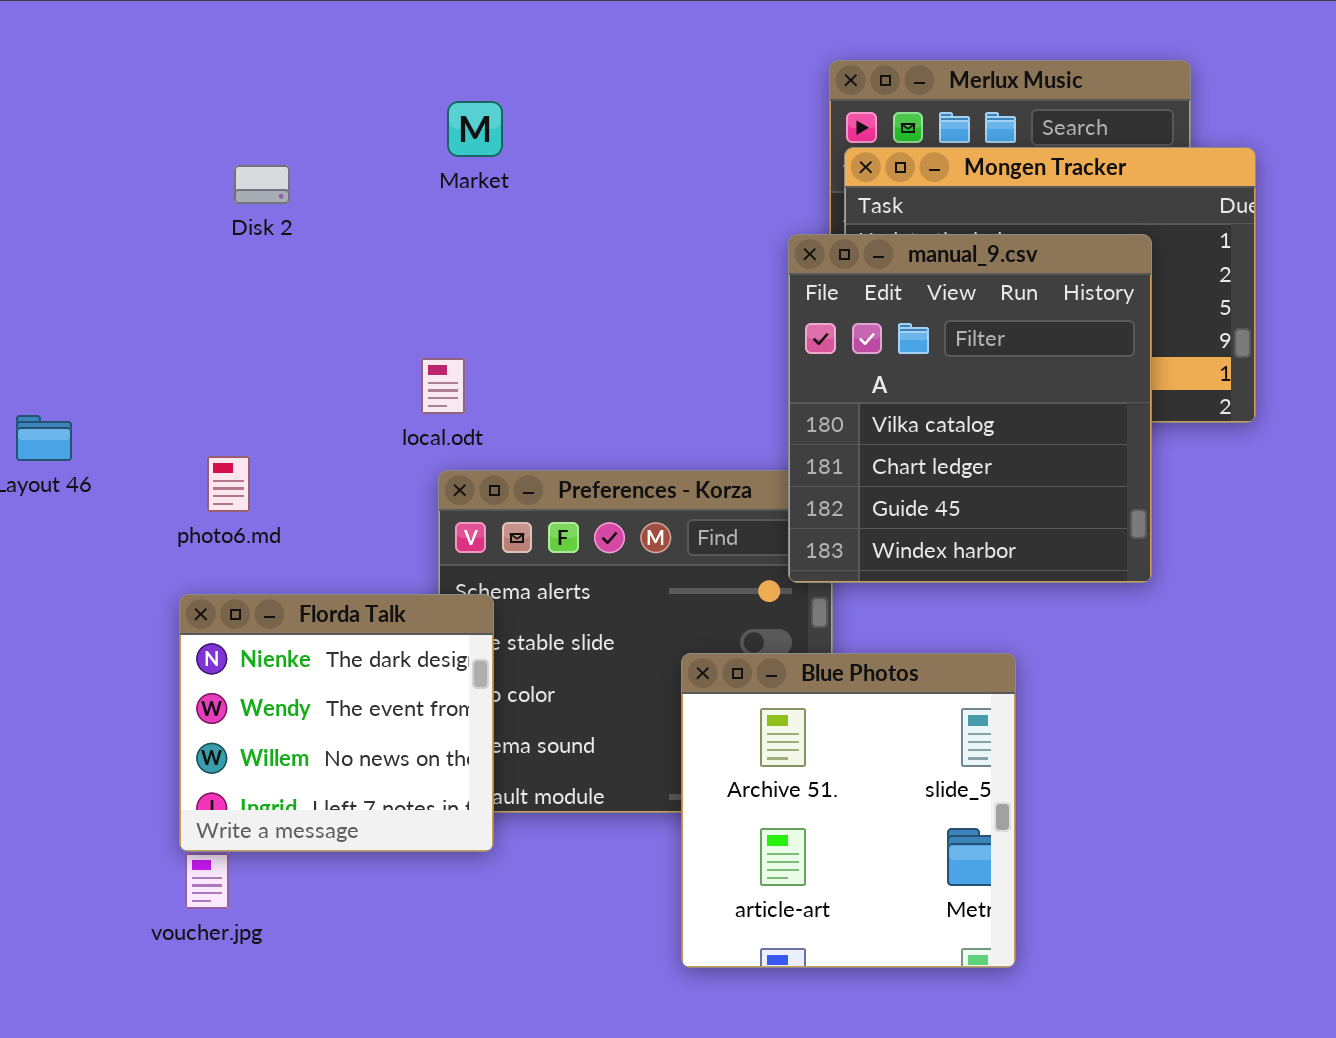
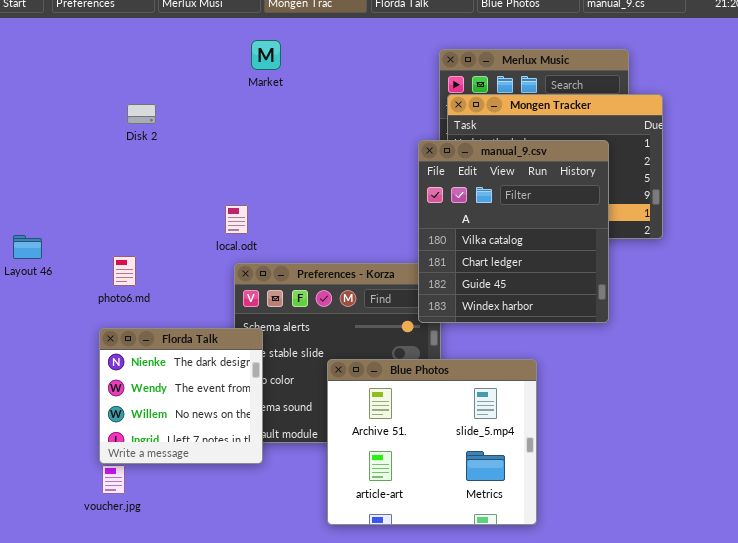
Market: [447,101,503,157] -> [251,40,281,70], moved
Blue Photos: [681,653,1016,968] -> [327,359,537,525], resized

